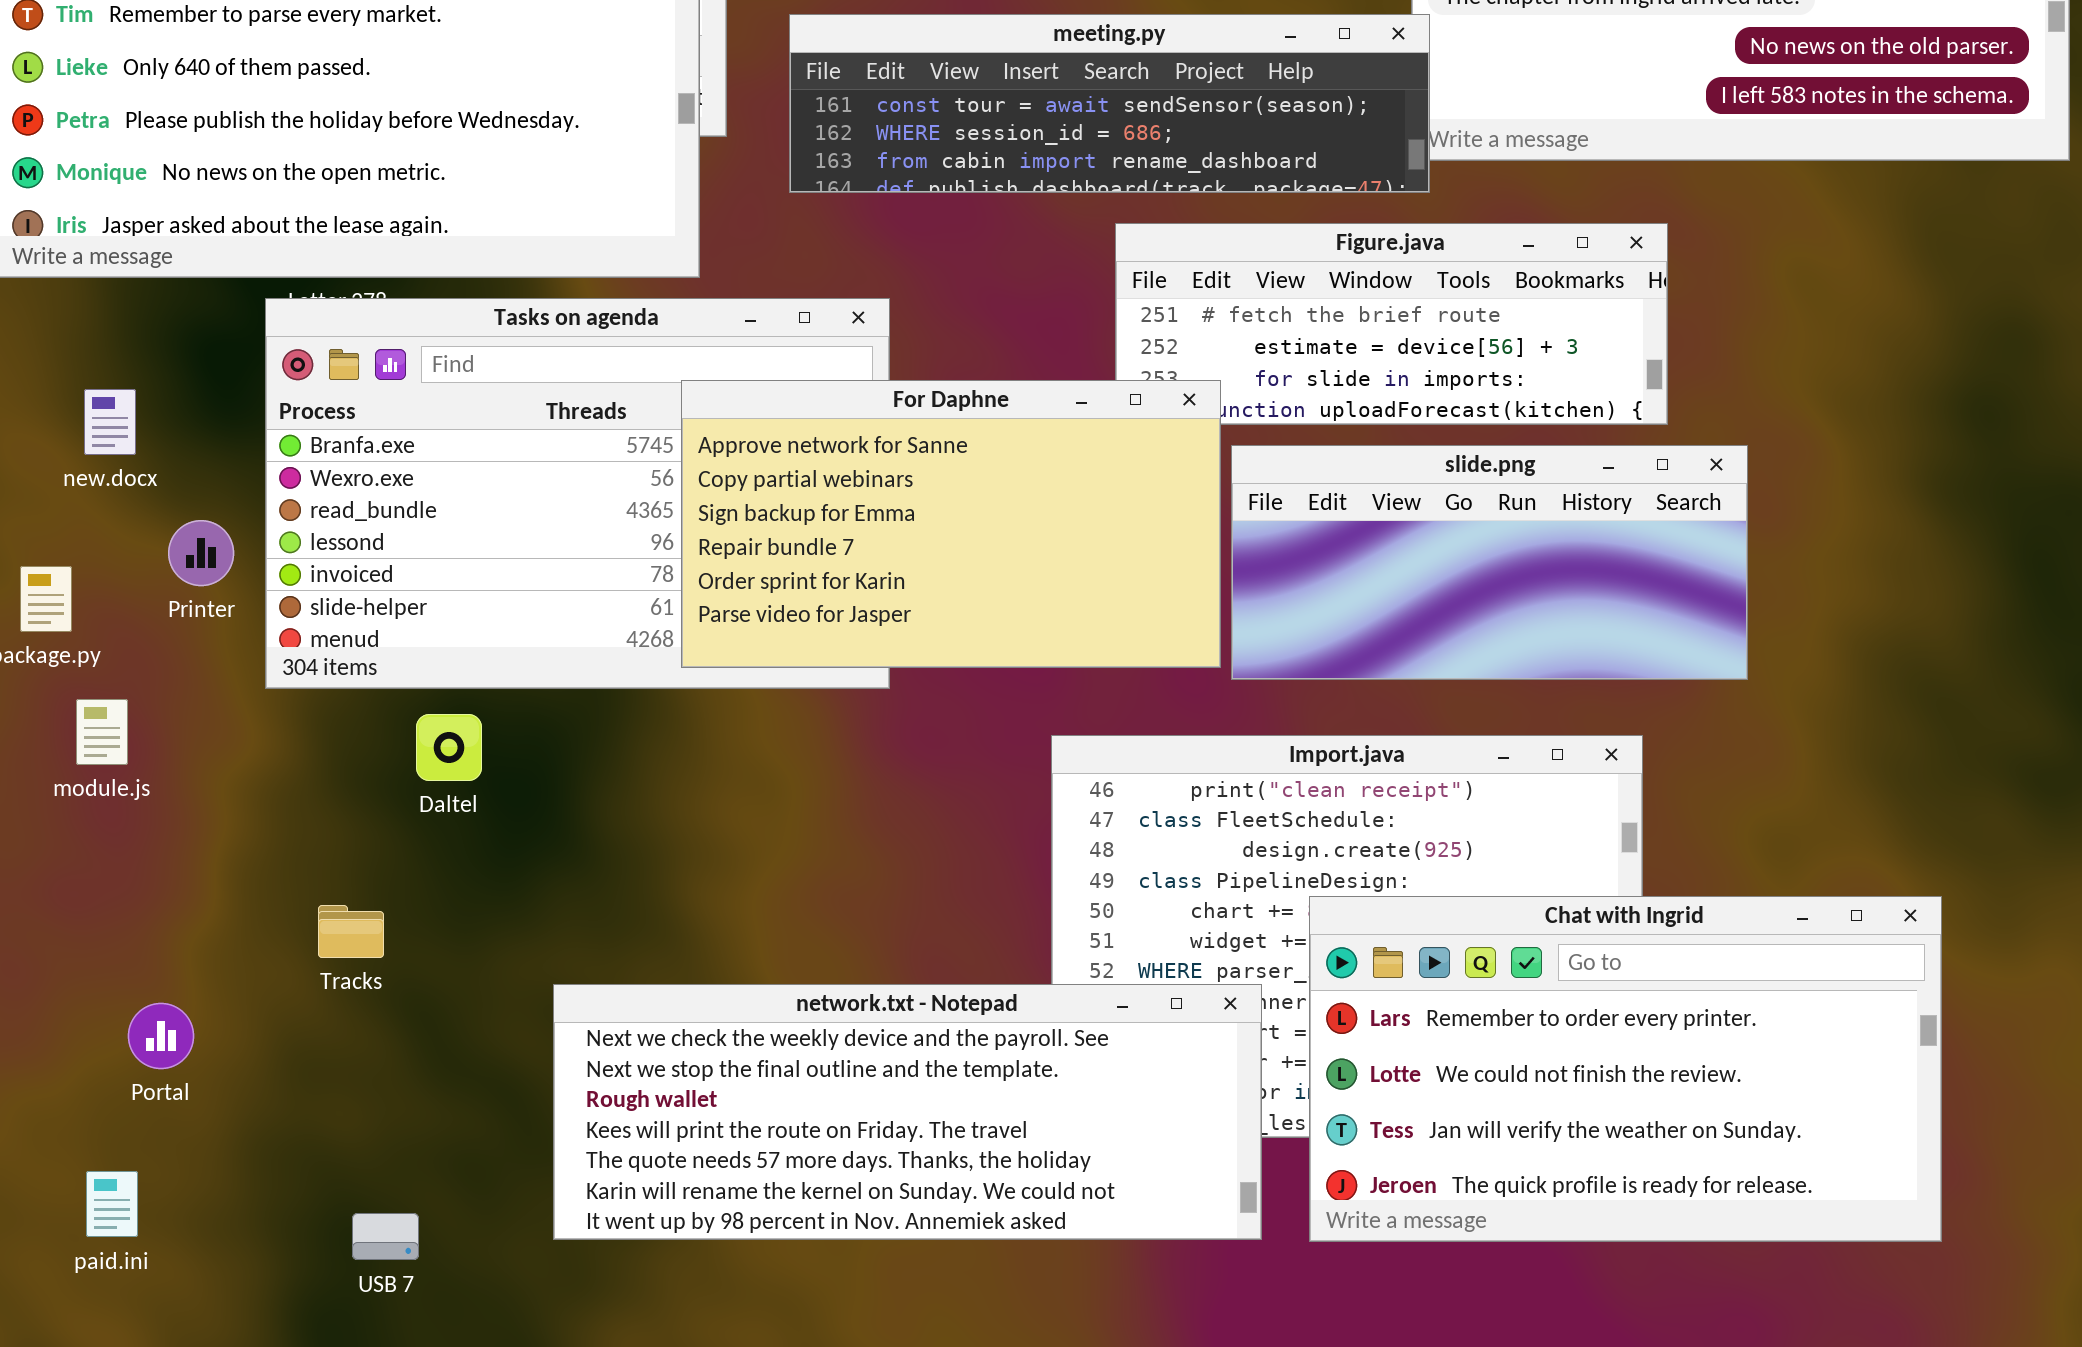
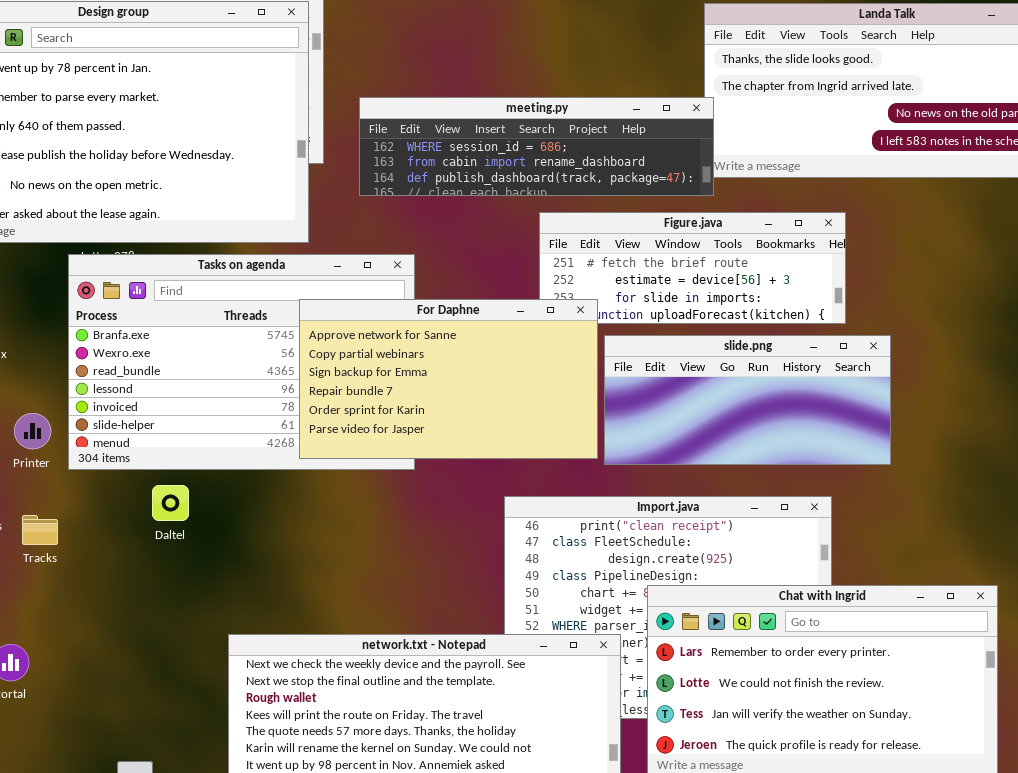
meeting.py: [789,14,1430,193] -> [359,97,714,196], scrolled down 1 row
Printer: [168,520,234,586] -> [14,413,51,449], moved
Tracks: [318,905,384,958] -> [22,515,58,545], moved

